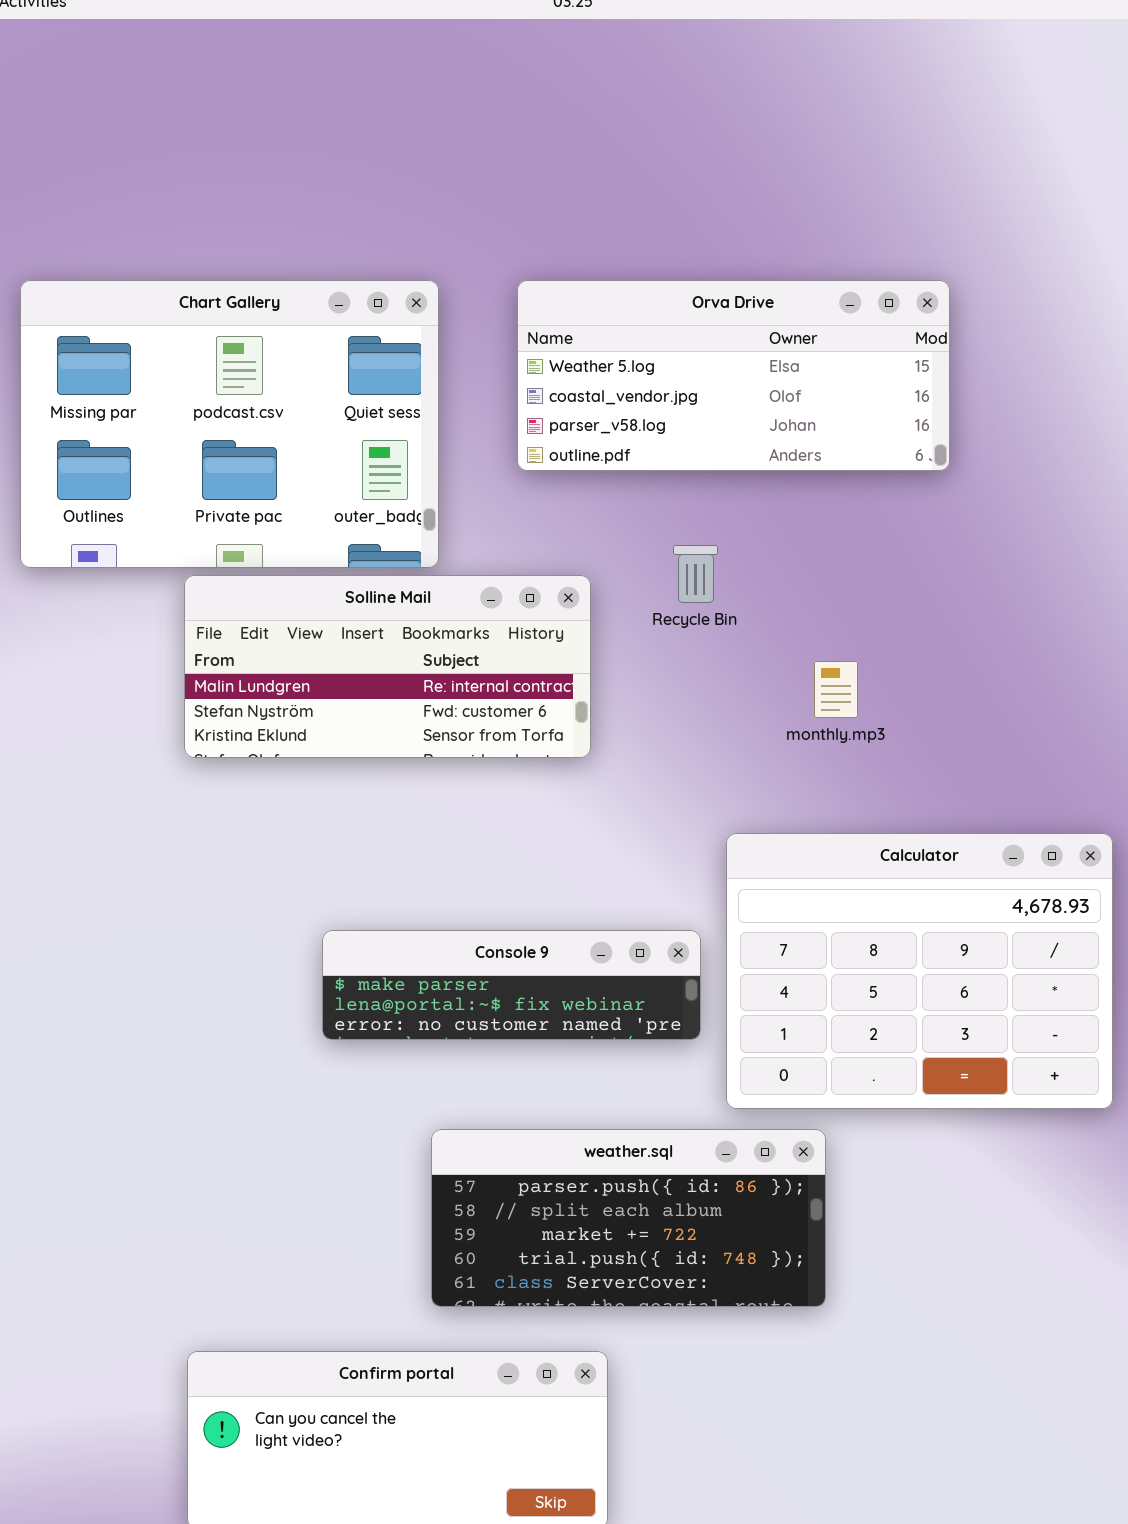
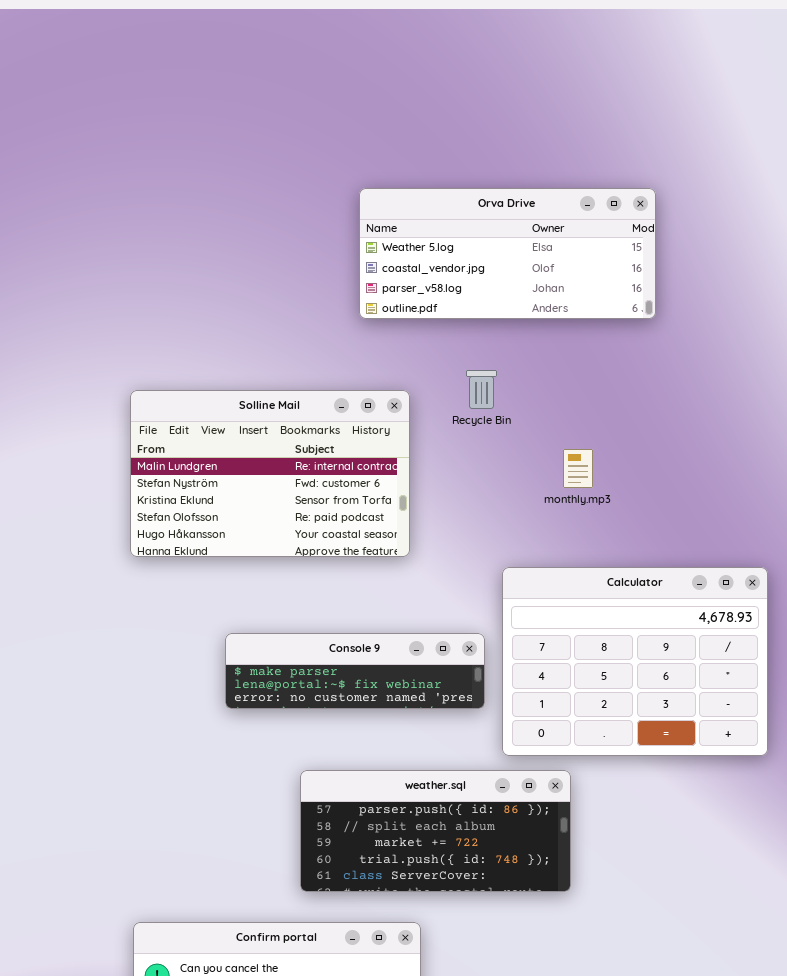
Chart Gallery: [20,280,439,568] -> none, closed
Solline Mail: [184,575,591,758] -> [130,390,410,557], resized

